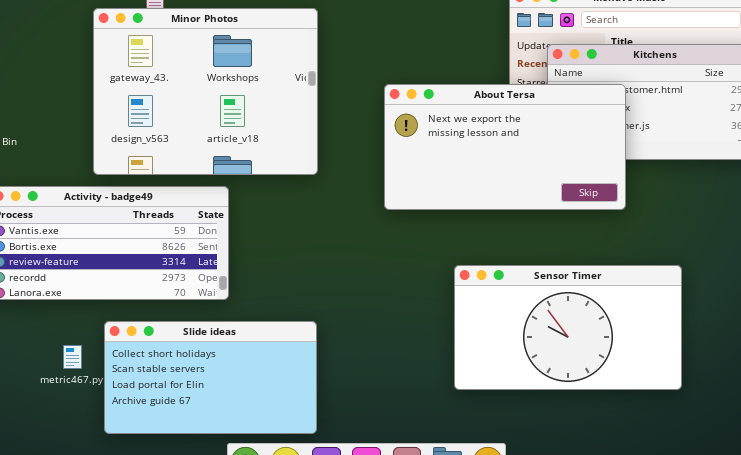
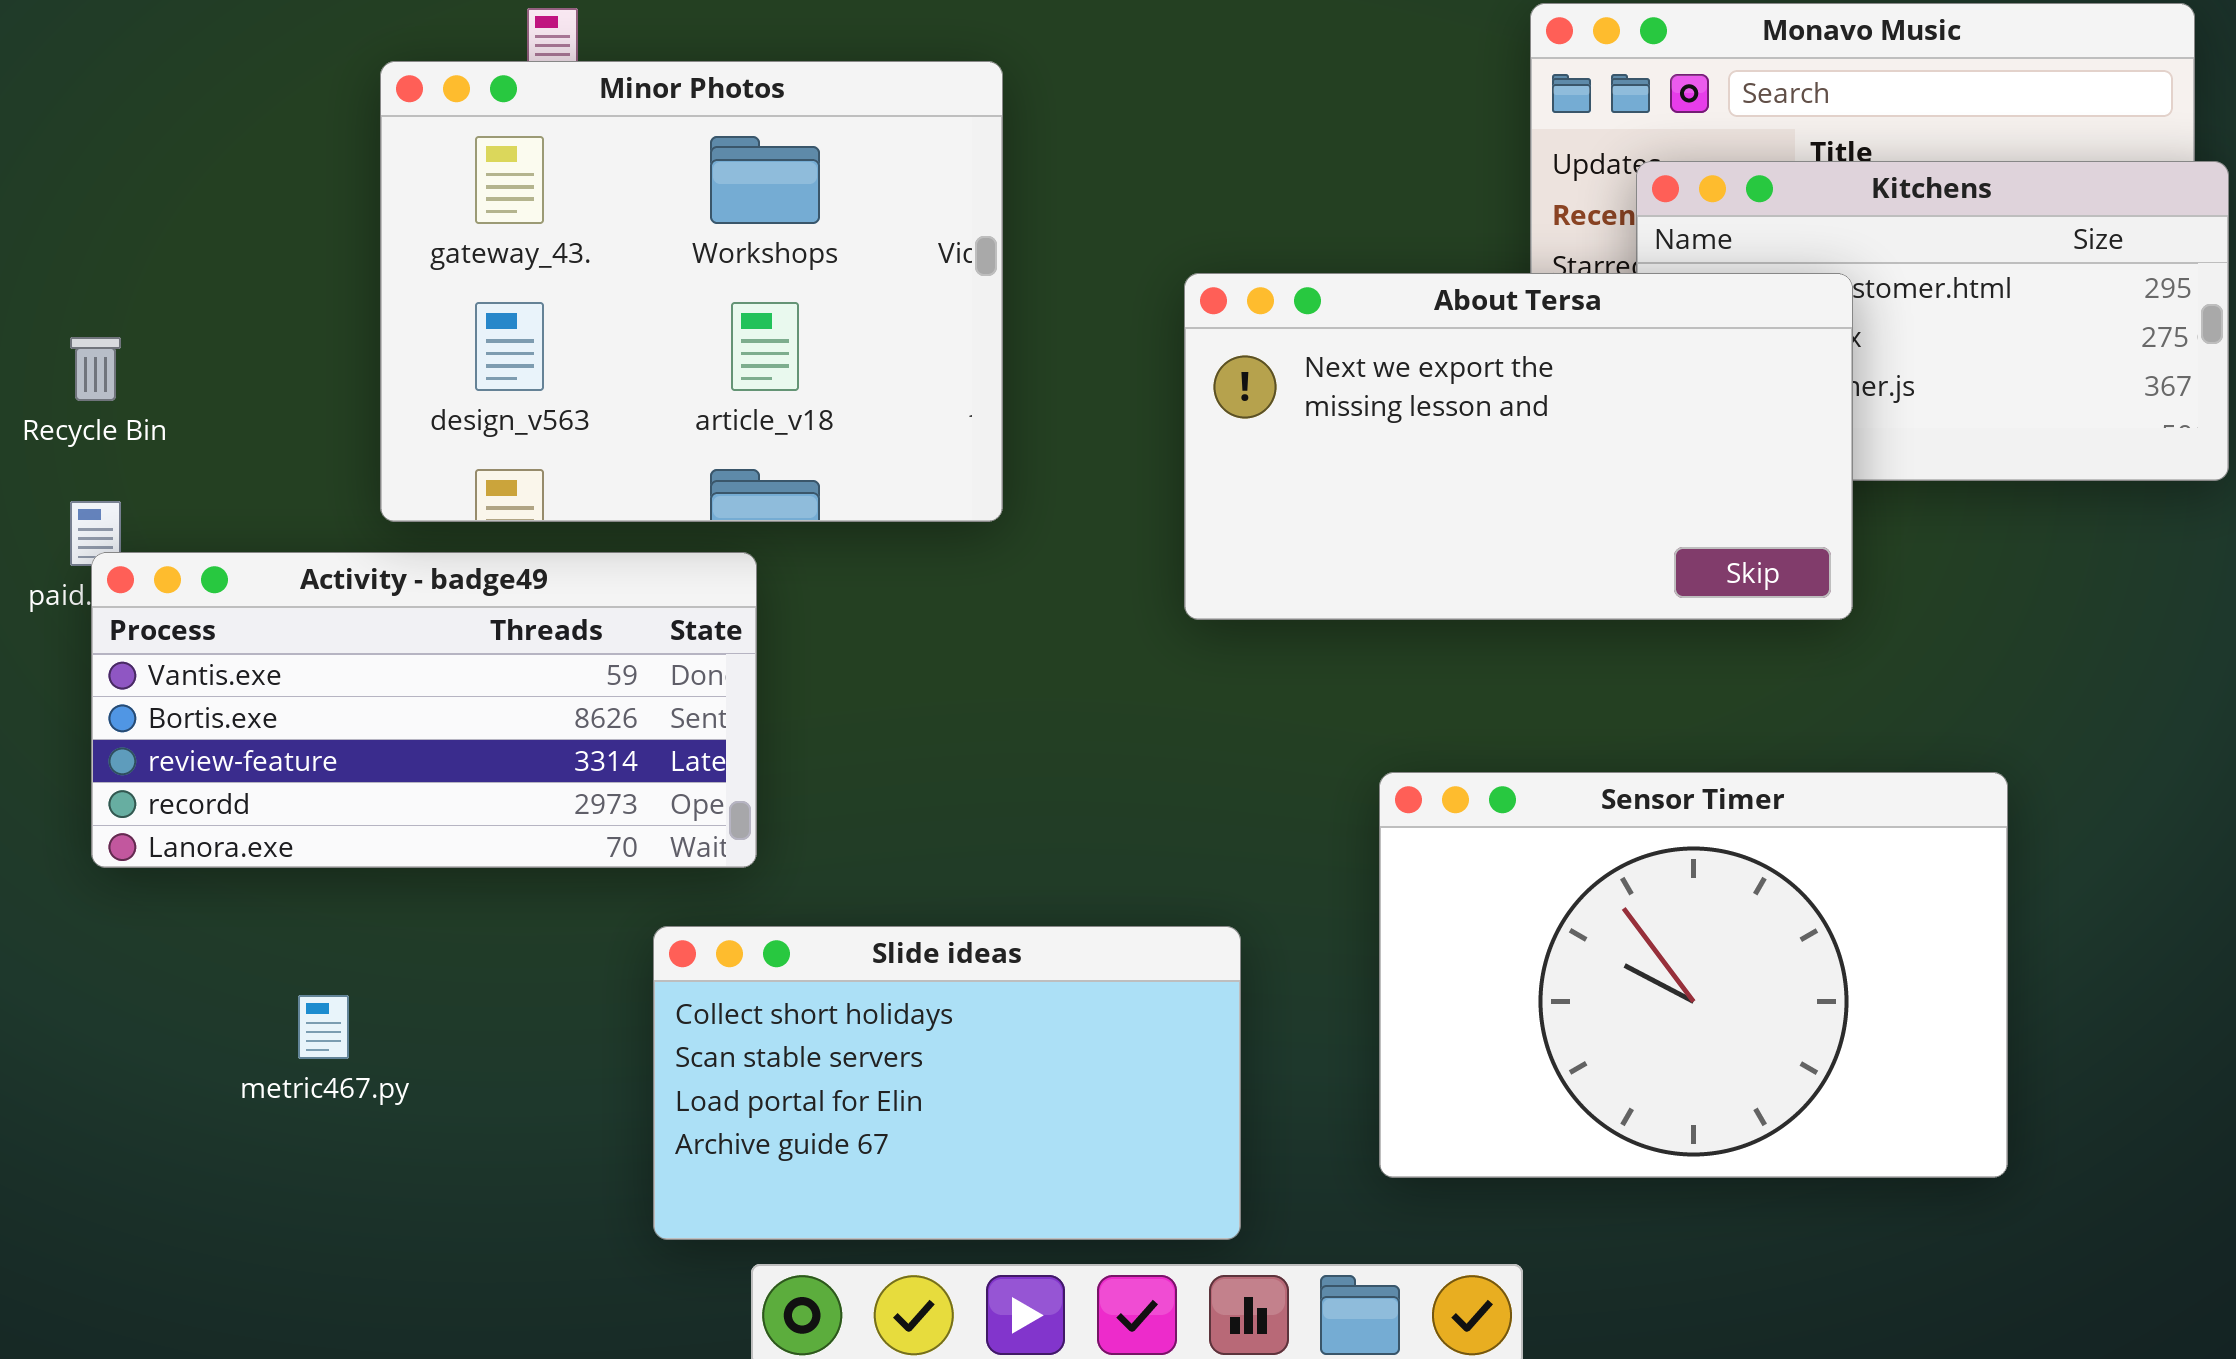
Sensor Timer: [454,265,682,390] -> [1379,772,2008,1178], resized
Slide ideas: [104,321,317,434] -> [653,926,1241,1240], moved

